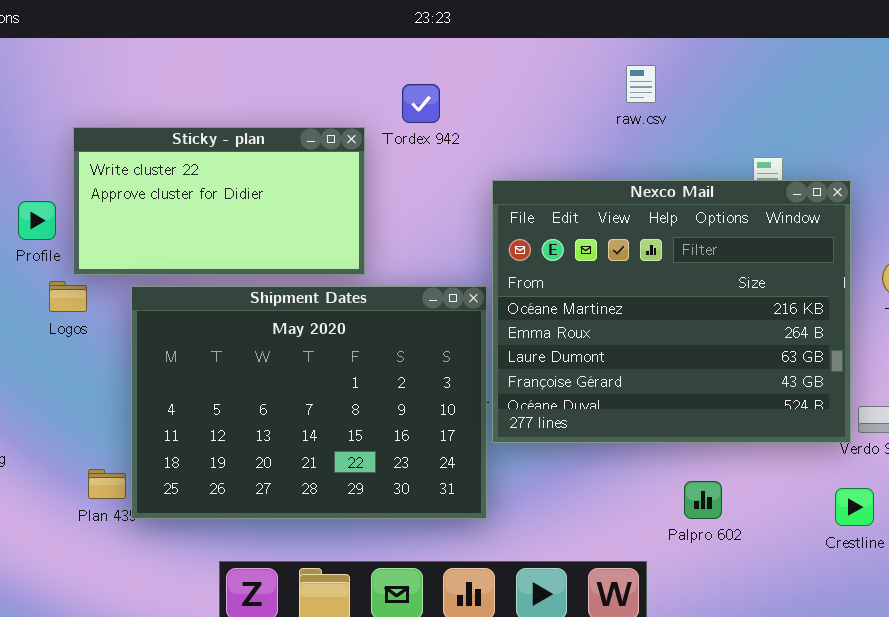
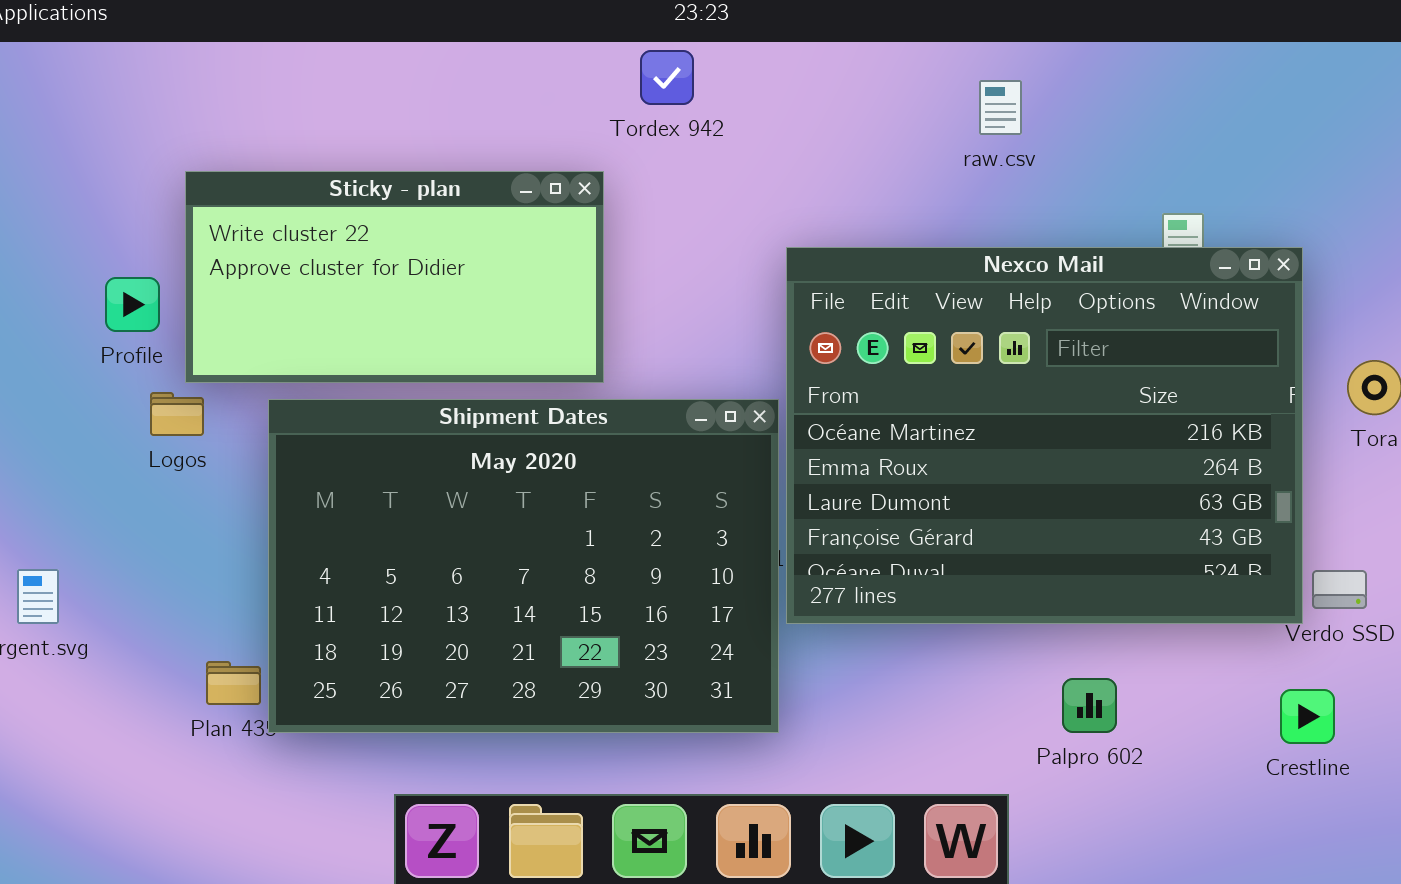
Tordex 942: [402,84,440,123] -> [640,50,694,105], moved

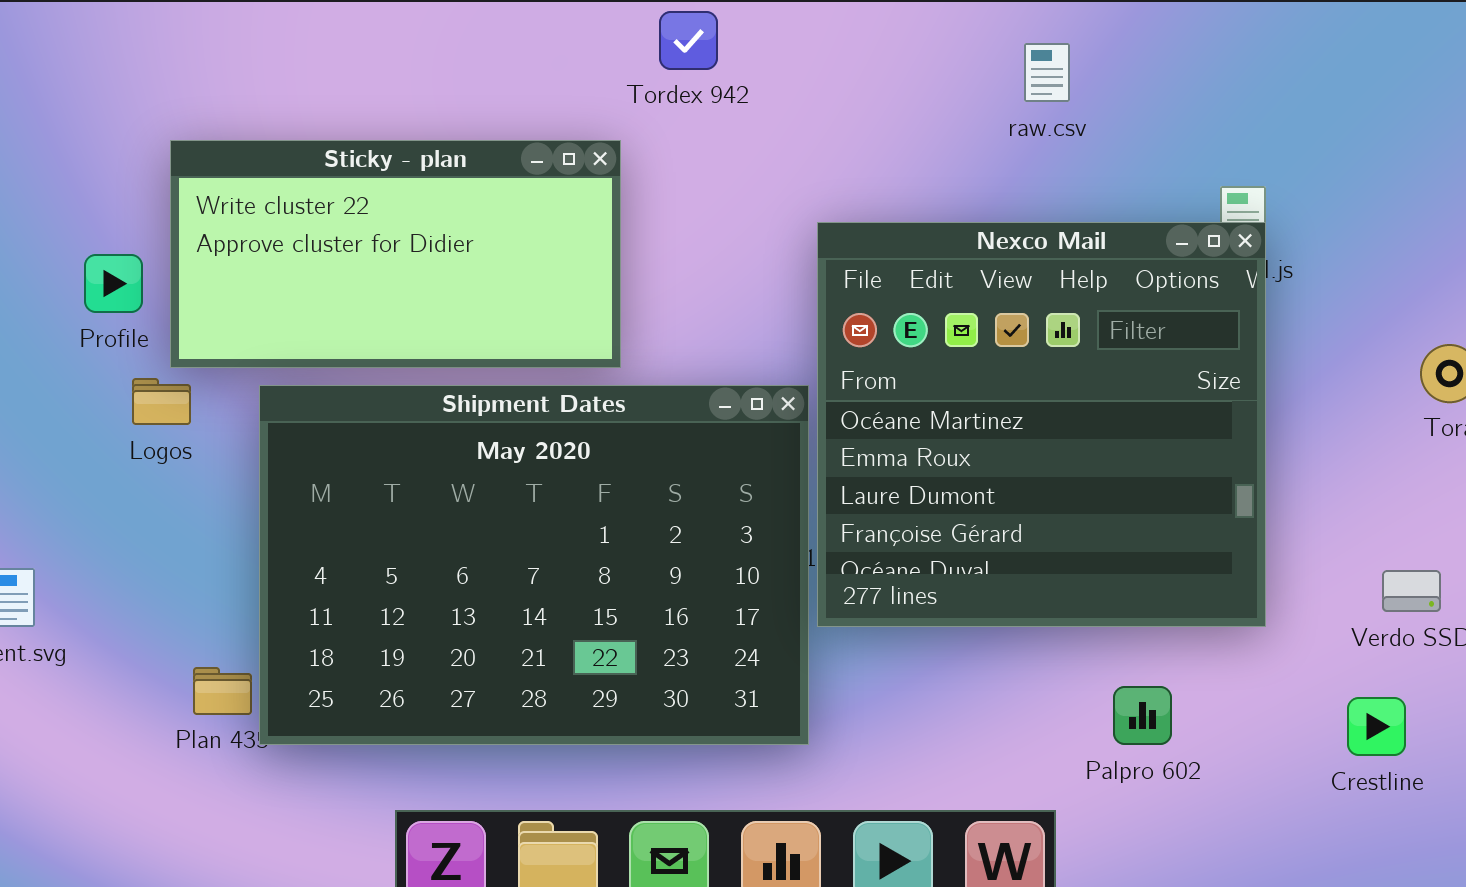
Nexco Mail: [786,247,1303,624] -> [817,222,1266,627], resized

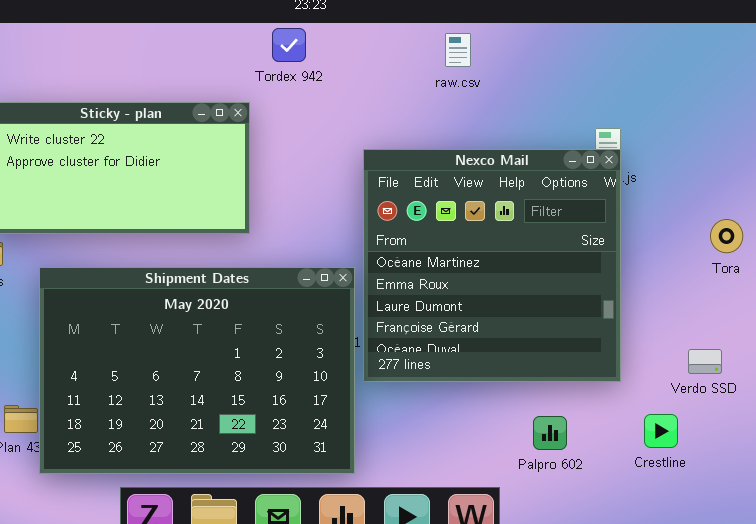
raw.csv: [1024,43,1070,102] -> [445,33,471,67], moved
Shipment Dates: [259,385,809,745] -> [39,267,355,474], moved
Crestline: [1347,697,1406,756] -> [644,414,678,448], moved

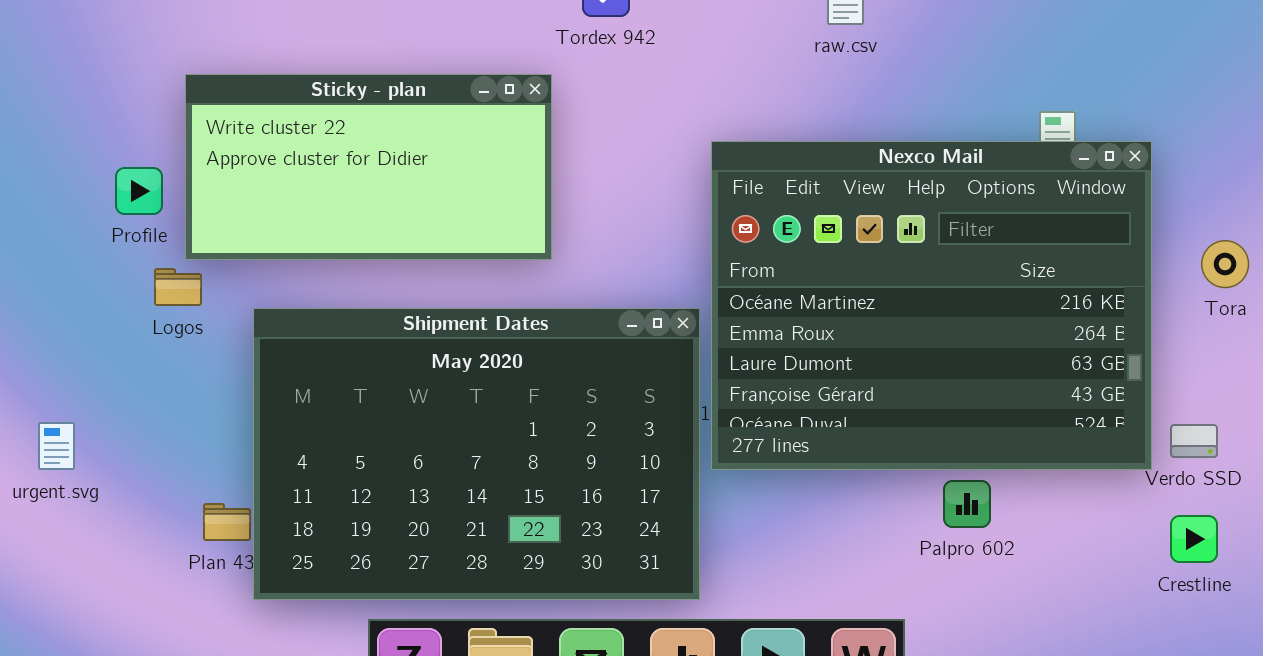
Nexco Mail: [363,149,621,382] -> [711,141,1152,470], resized
Crestline: [644,414,678,448] -> [1170,515,1218,563], moved
Palpro 602: [533,416,567,450] -> [943,480,991,528], moved

